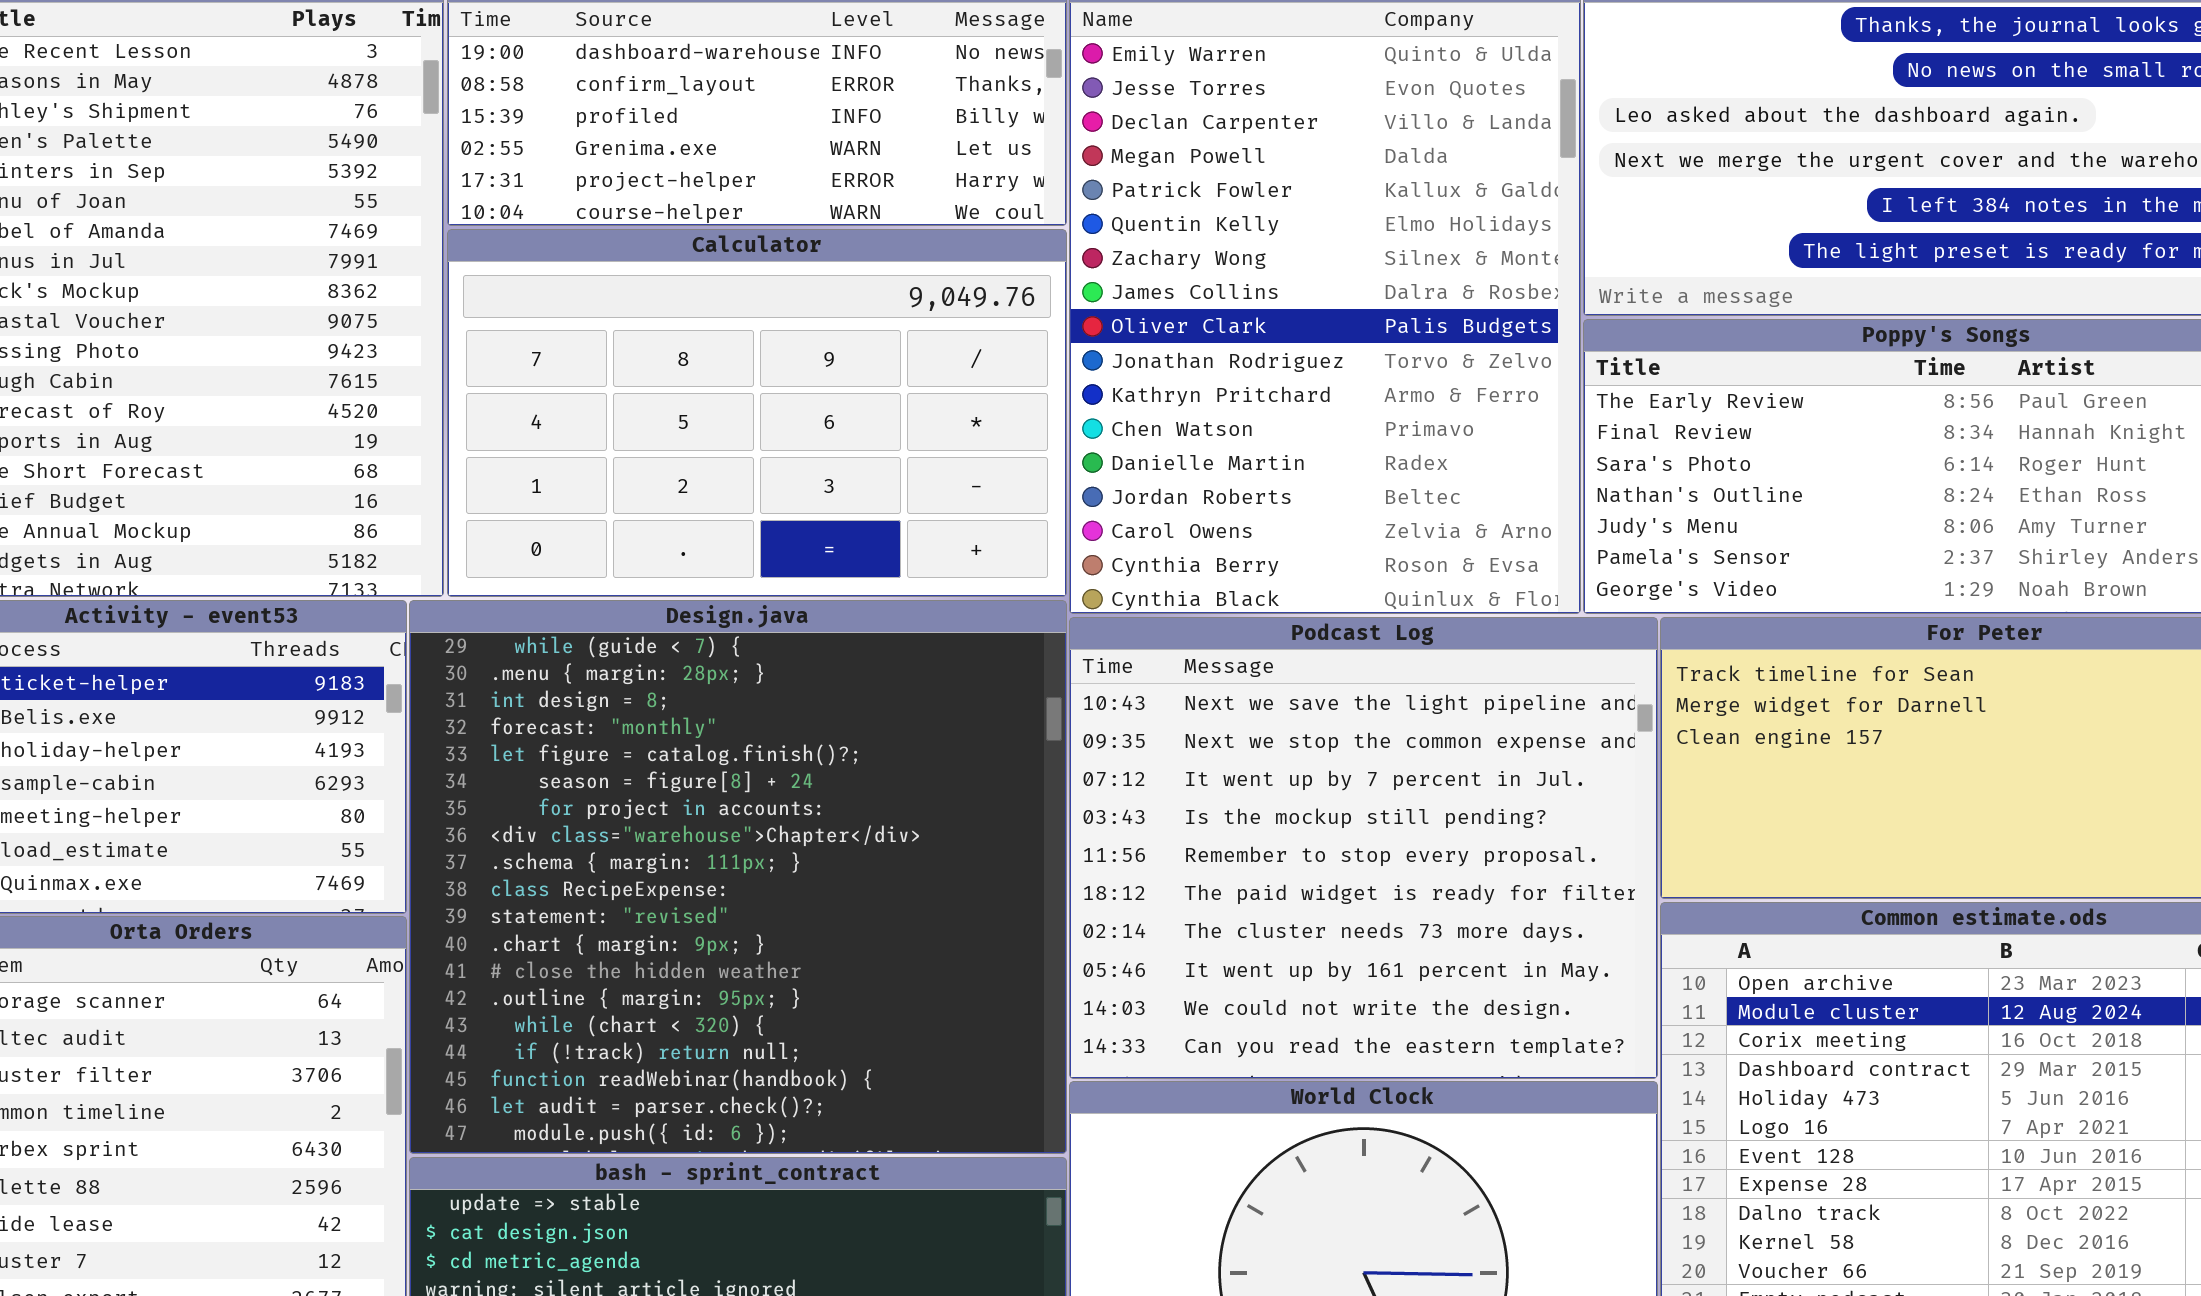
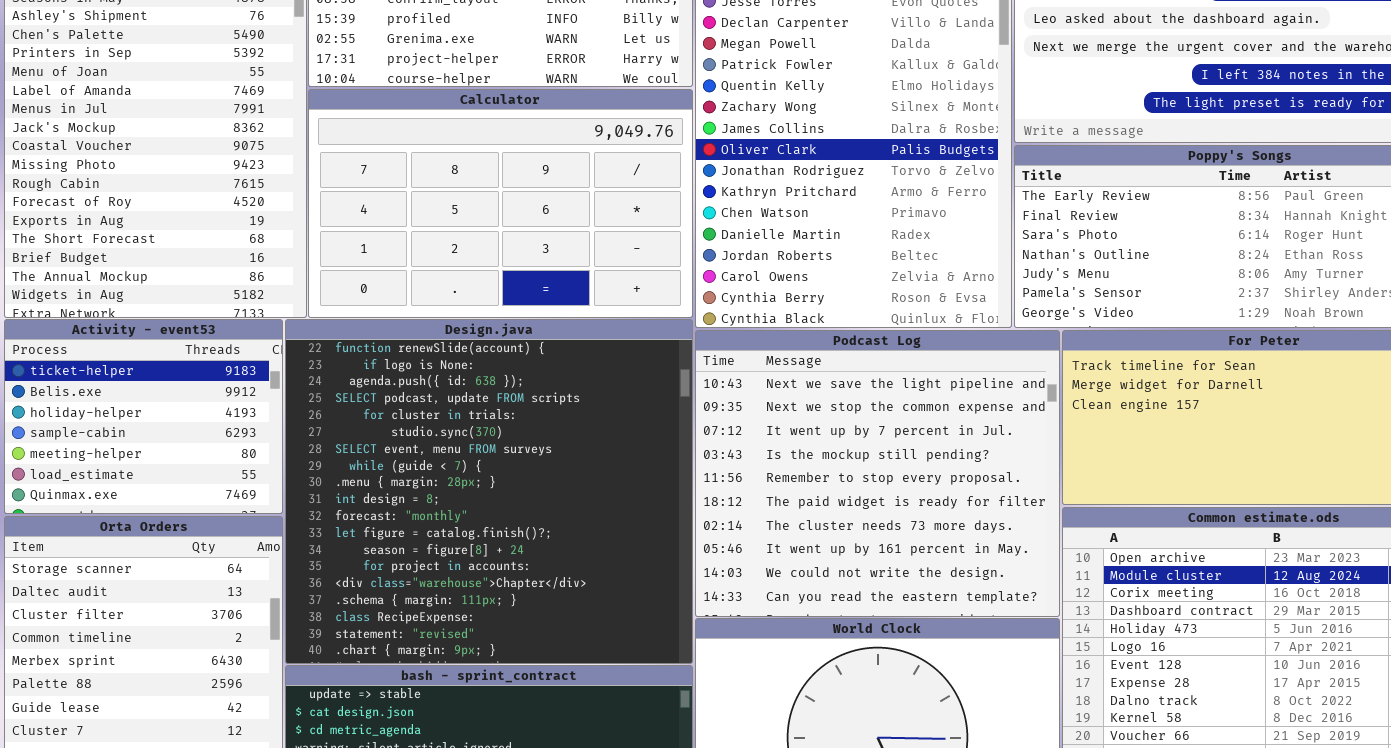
Design.java: [409,600,1067,1154] -> [285,319,693,664], scrolled up 7 rows

